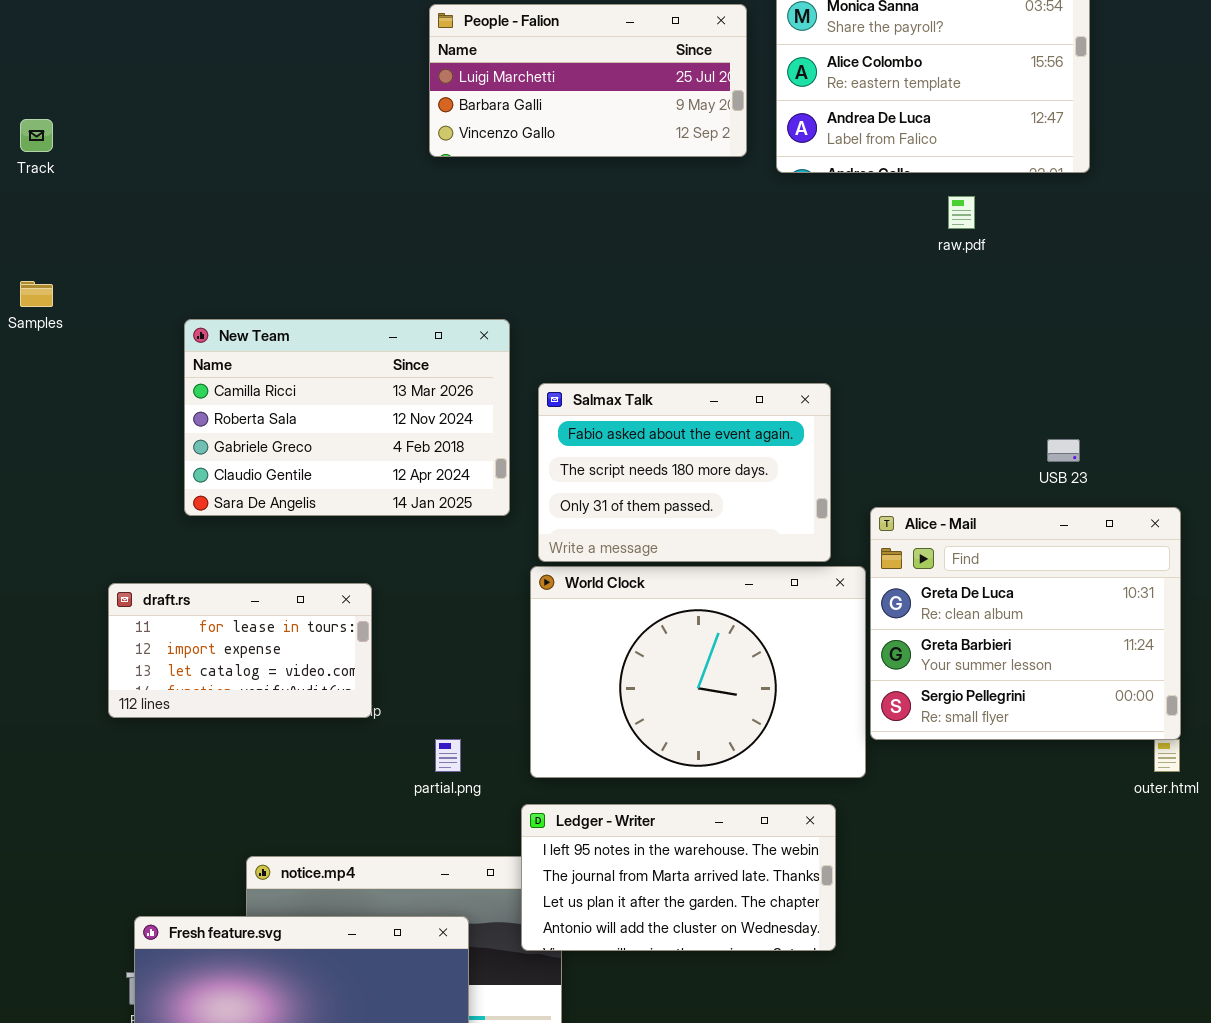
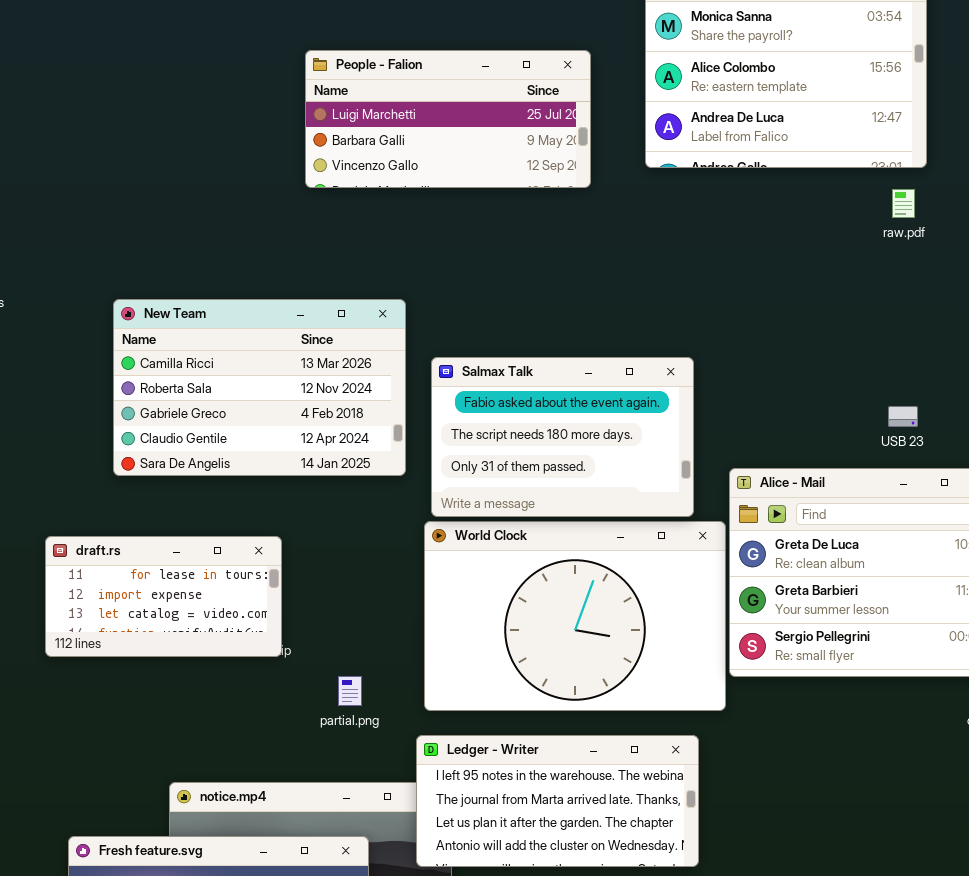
People - Falion: [429,4,747,157] -> [305,50,591,188], moved
raw.pdf: [948,196,975,229] -> [892,189,915,218], moved

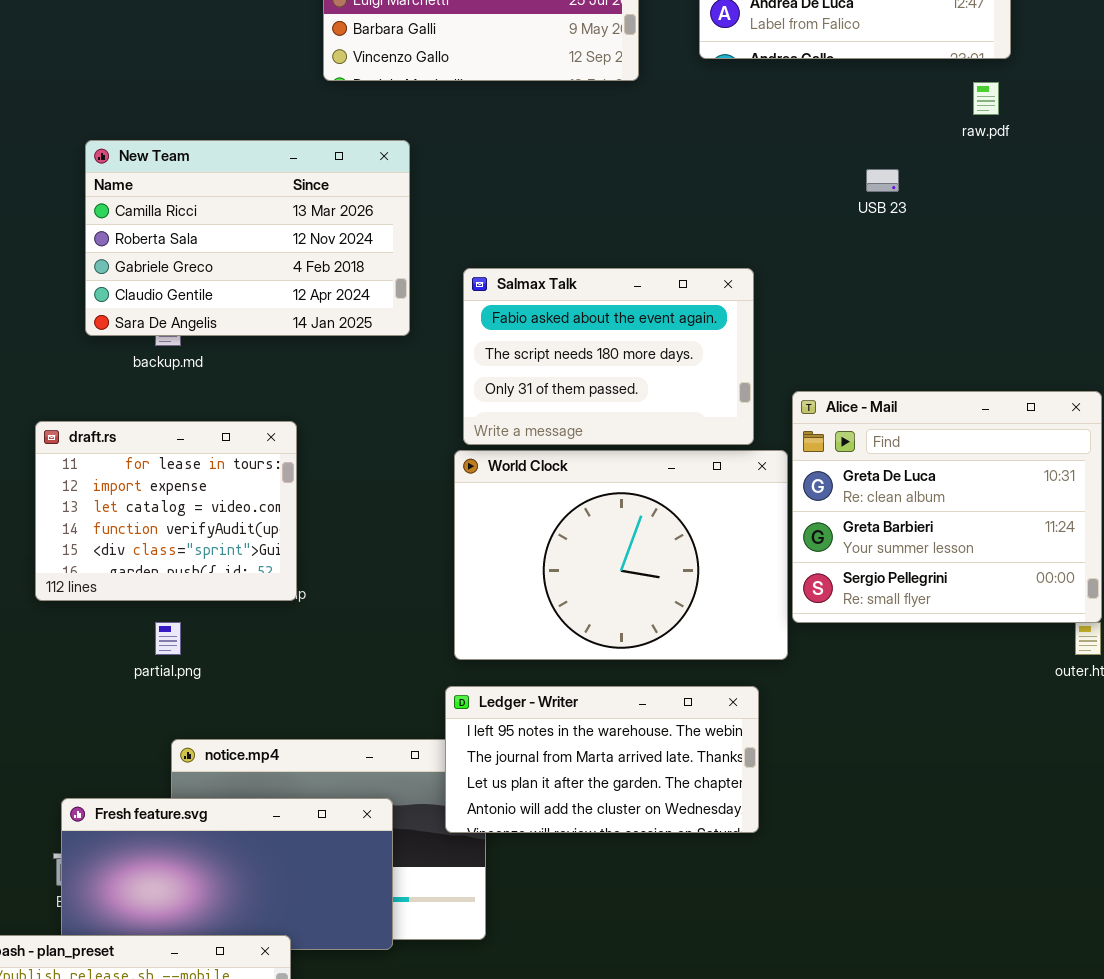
New Team: [113,299,406,476] -> [85,140,410,336], moved
USB 23: [888,406,918,427] -> [866,169,899,192], moved
draft.rs: [45,536,282,657] -> [35,421,297,601], resized
partial.png: [338,676,362,706] -> [155,622,181,655], moved

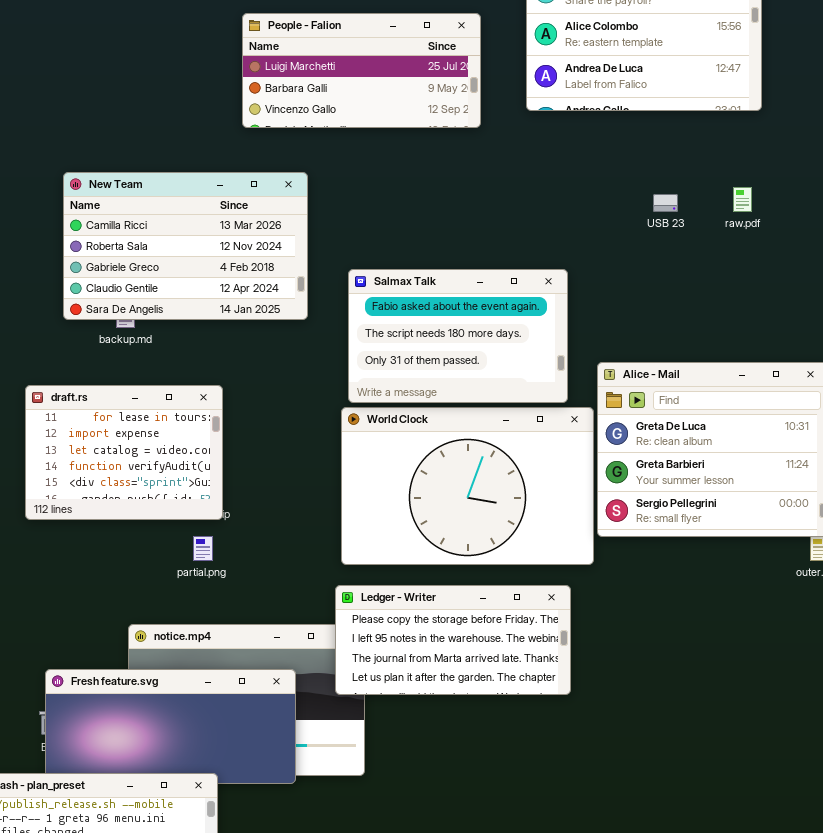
raw.pdf: [973,82,999,115] -> [733,187,752,212], moved
partial.png: [155,622,181,655] -> [193,536,213,561], moved
Ledger - Writer: [445,686,759,833] -> [335,585,571,695], scrolled up 1 row

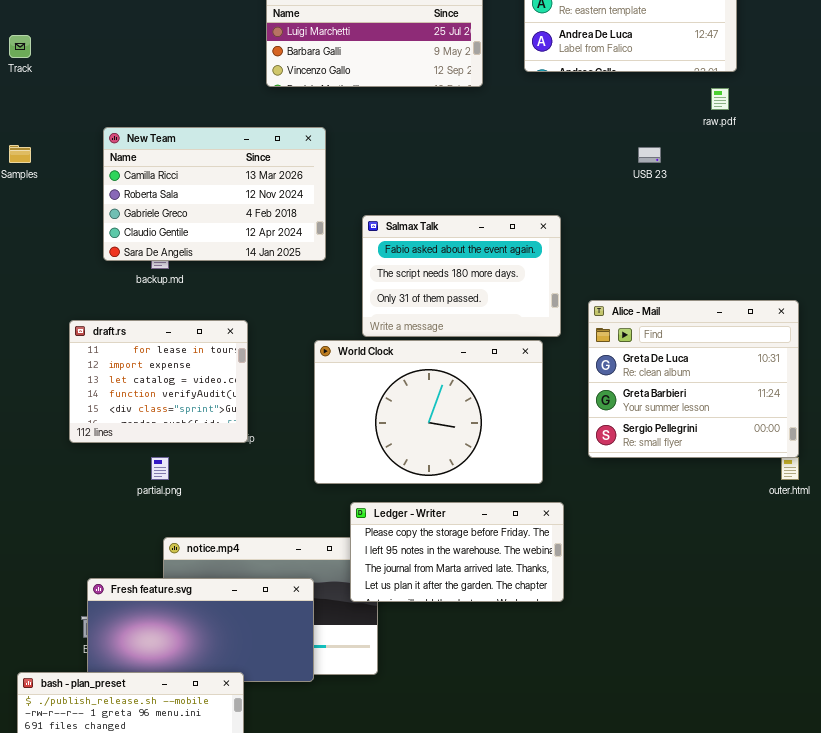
raw.pdf: [733,187,752,212] -> [711,88,729,110], moved
World Clock: [341,407,594,565] -> [314,340,543,484], moved
partial.png: [193,536,213,561] -> [151,457,169,480], moved

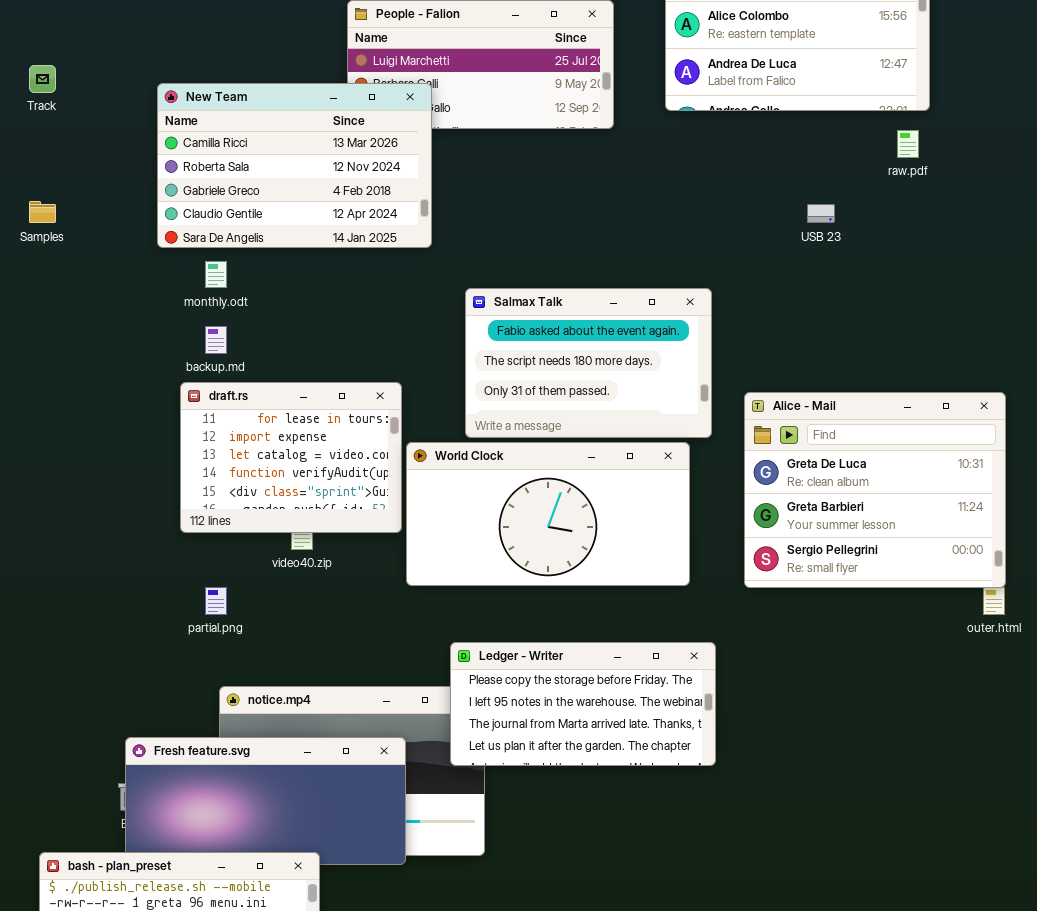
New Team: [103,127,326,261] -> [157,83,432,248], moved
draft.rs: [69,320,248,443] -> [180,382,402,533], moved
World Clock: [314,340,543,484] -> [406,442,690,586], resized

